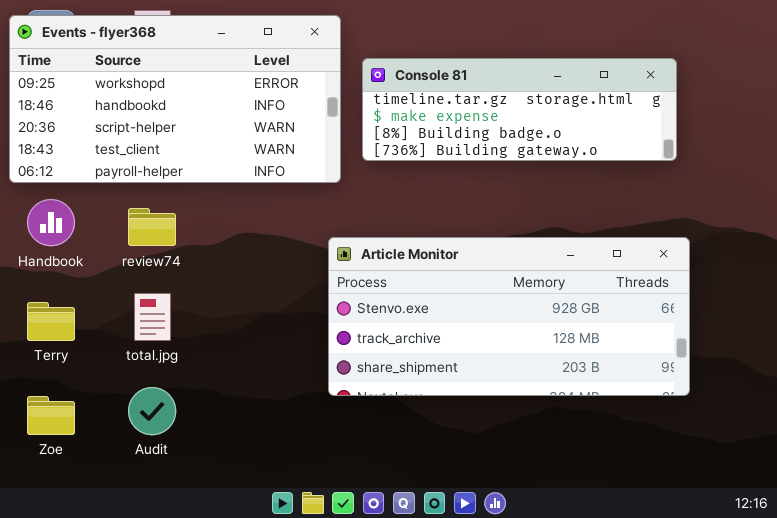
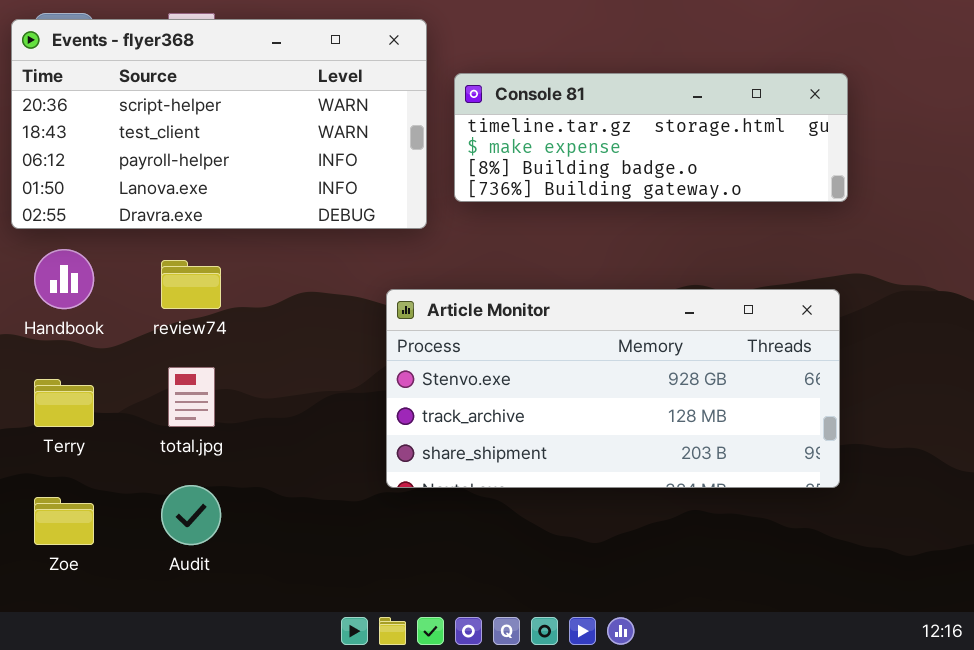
Events - flyer368: [9,15,341,183] -> [11,19,427,229], scrolled down 2 rows
Article Monitor: [328,237,690,396] -> [386,289,840,488], moved

